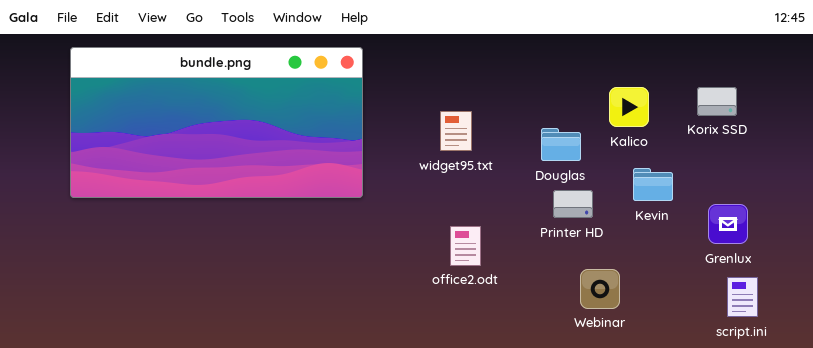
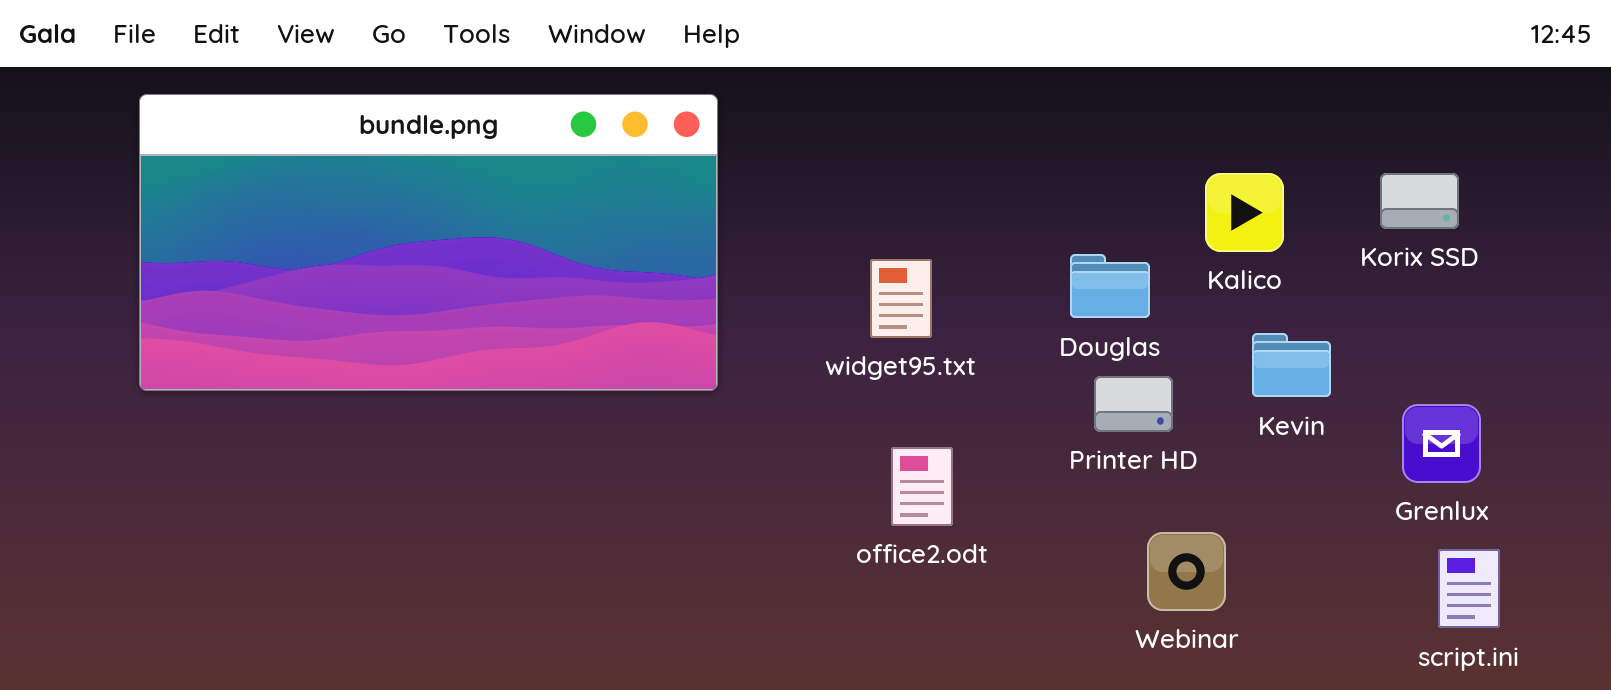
widget95.txt: [440,111,472,151] -> [870,259,932,338], moved

